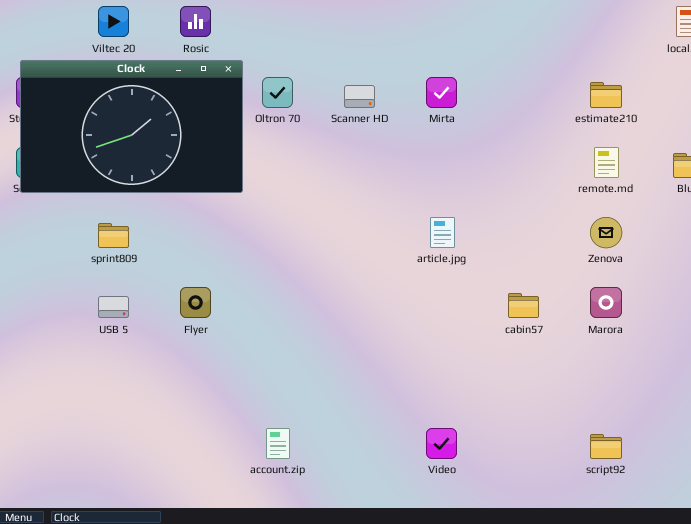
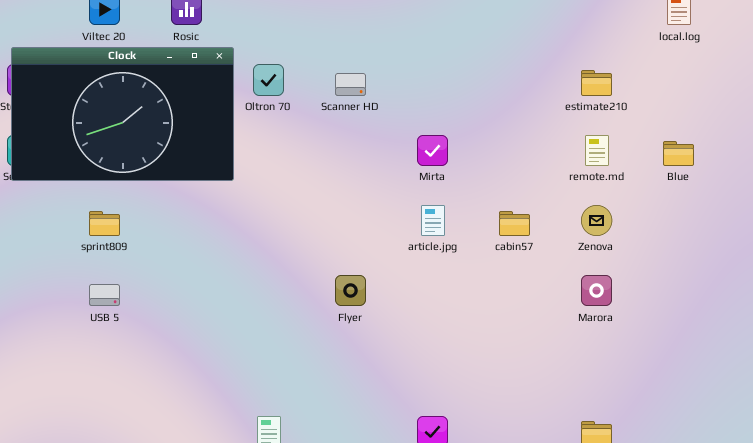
Mirta: [426,77,457,108] -> [417,135,448,166], moved
Flyer: [180,287,211,318] -> [335,275,366,306], moved
cabin57: [508,293,539,318] -> [499,211,530,236], moved

